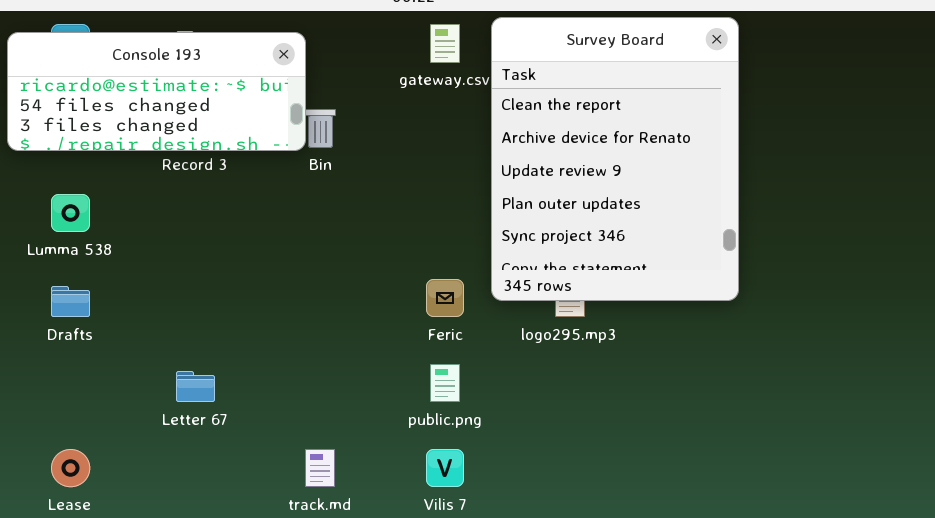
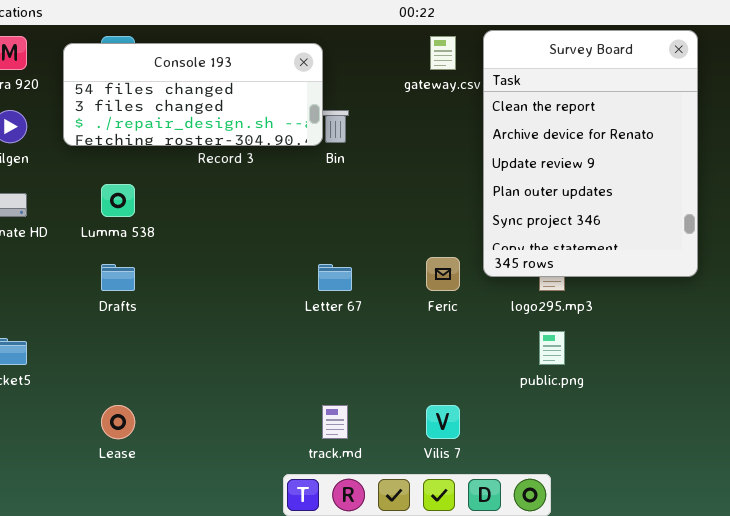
Console 193: [7,32,306,151] -> [63,43,323,146], scrolled down 1 row
public.png: [430,364,460,402] -> [539,331,565,365], moved
Letter 67: [176,371,215,402] -> [318,264,352,291], moved

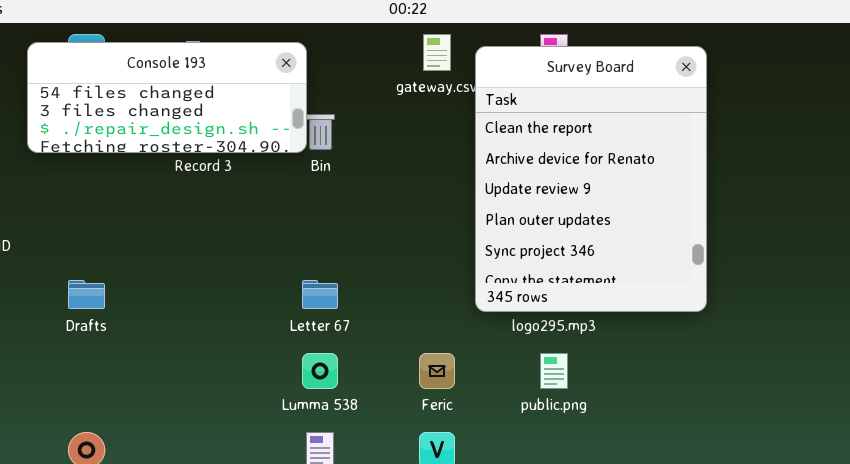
Survey Board: [483,30,698,277] -> [475,46,707,312], moved
Lumma 538: [101,184,135,217] -> [302,353,338,389], moved
Feric: [426,257,460,291] -> [419,353,455,389], moved

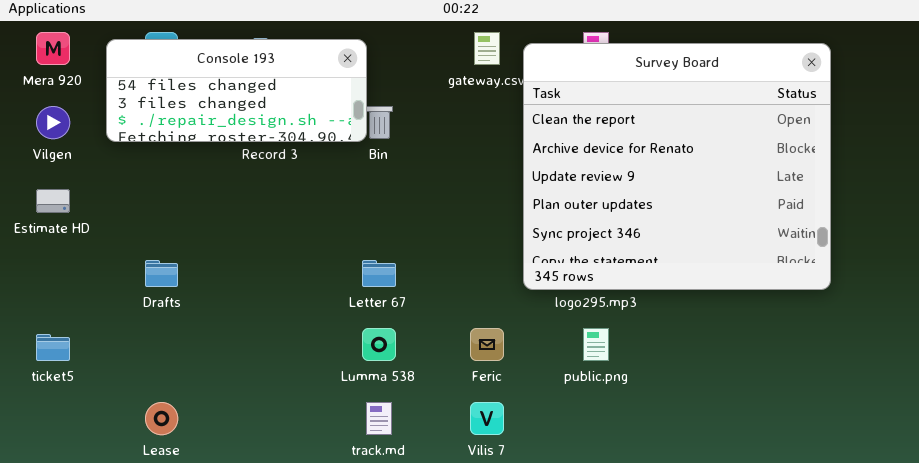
Survey Board: [475,46,707,312] -> [523,43,831,290], resized

